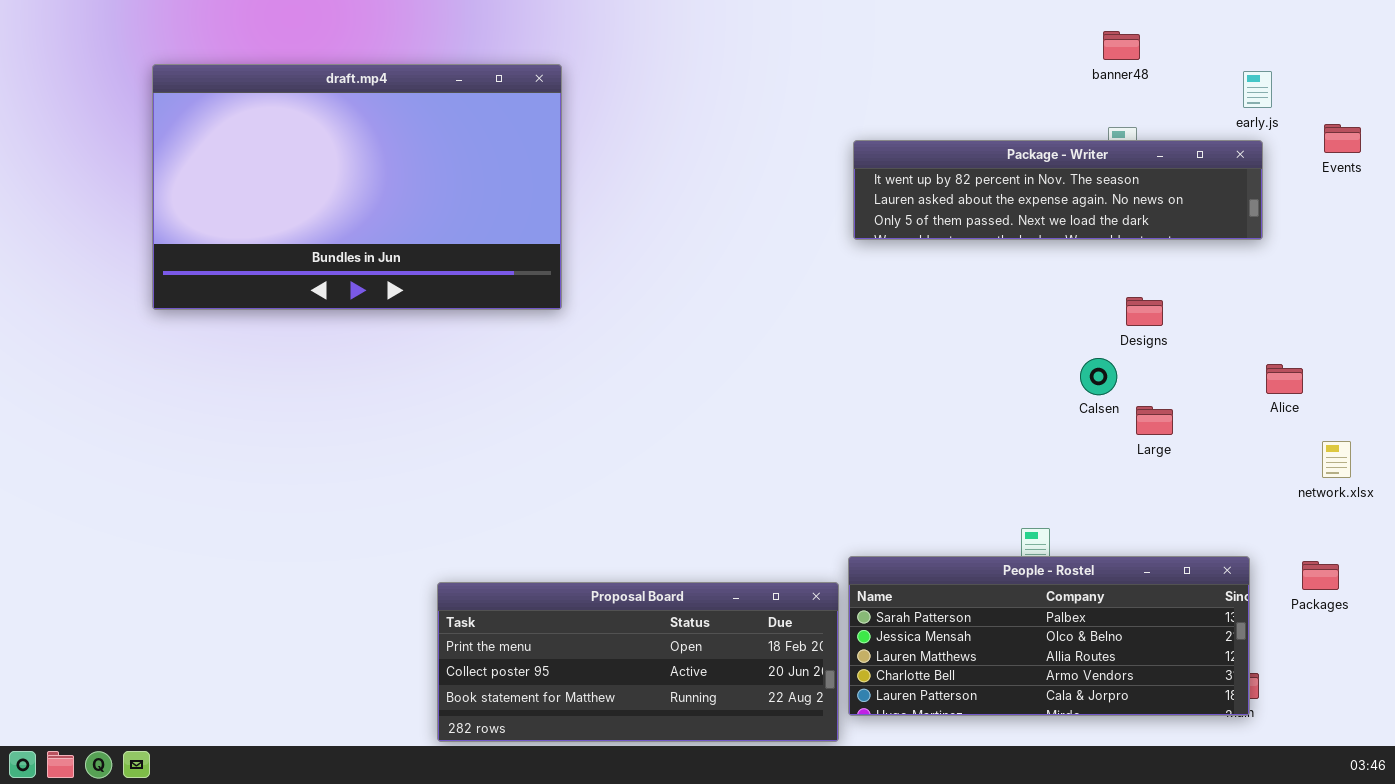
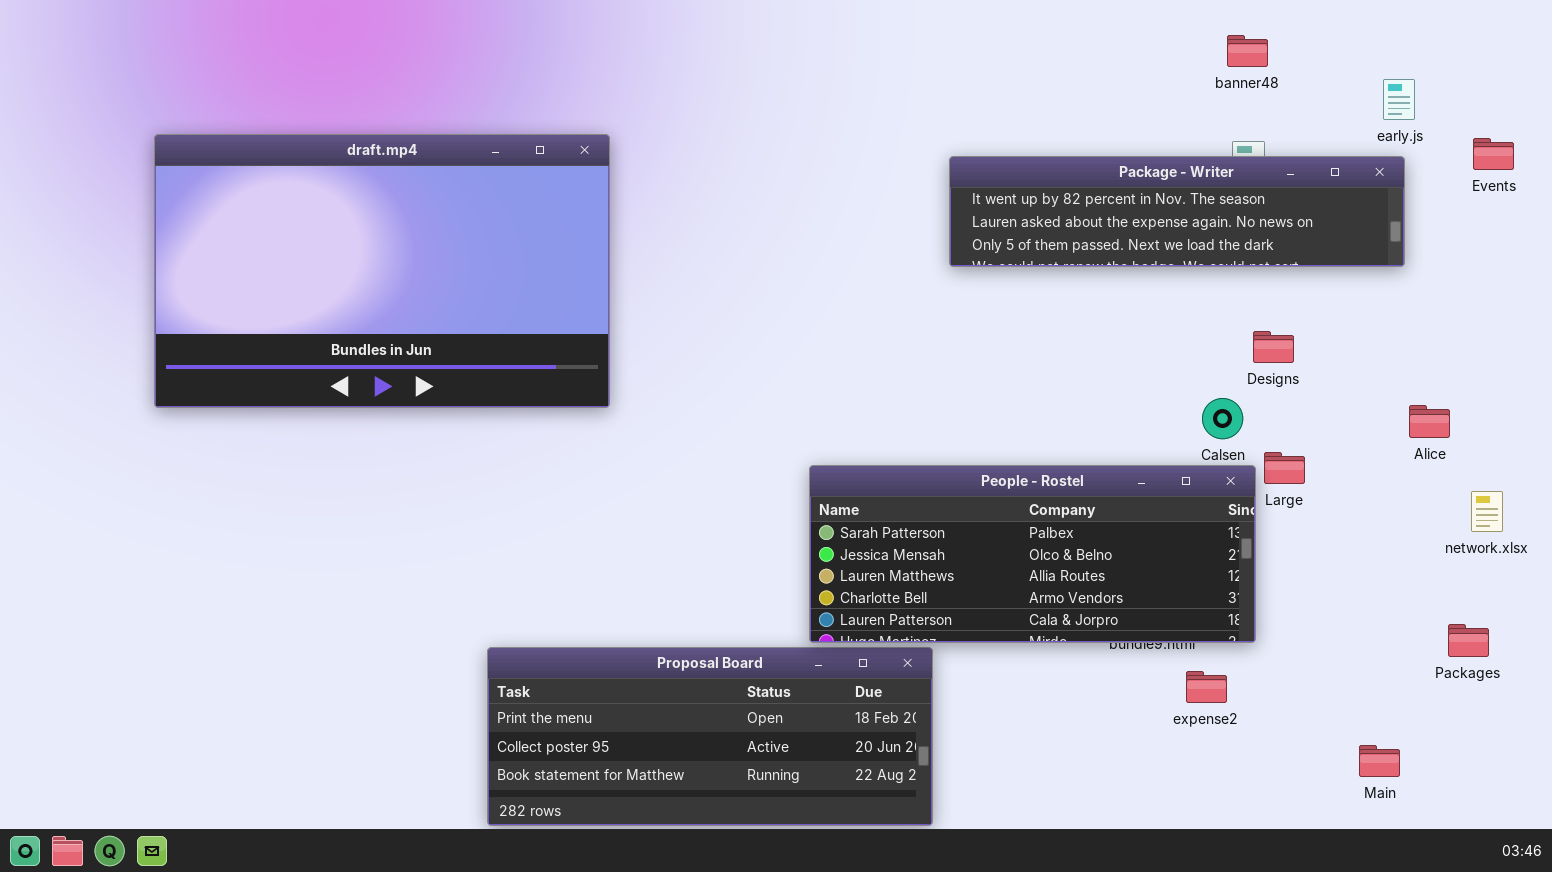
draft.mp4: [152,64,562,310] -> [154,134,610,408], moved
People - Rostel: [848,556,1250,716] -> [809,465,1256,643], moved

